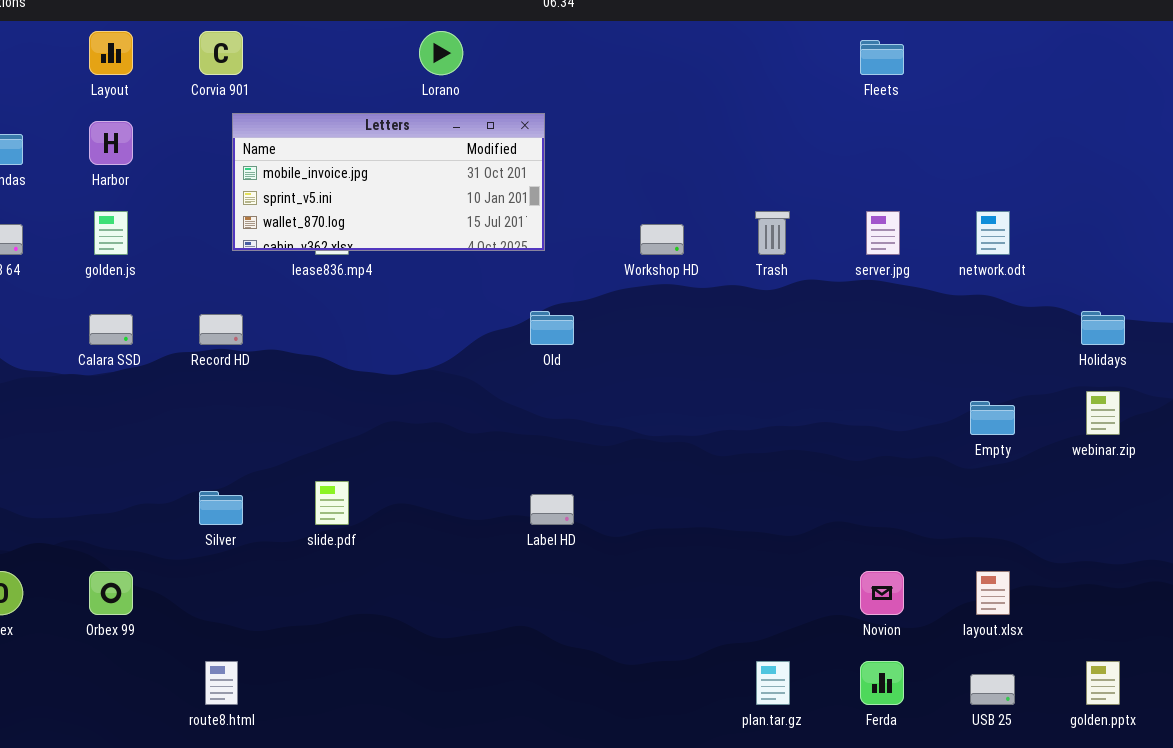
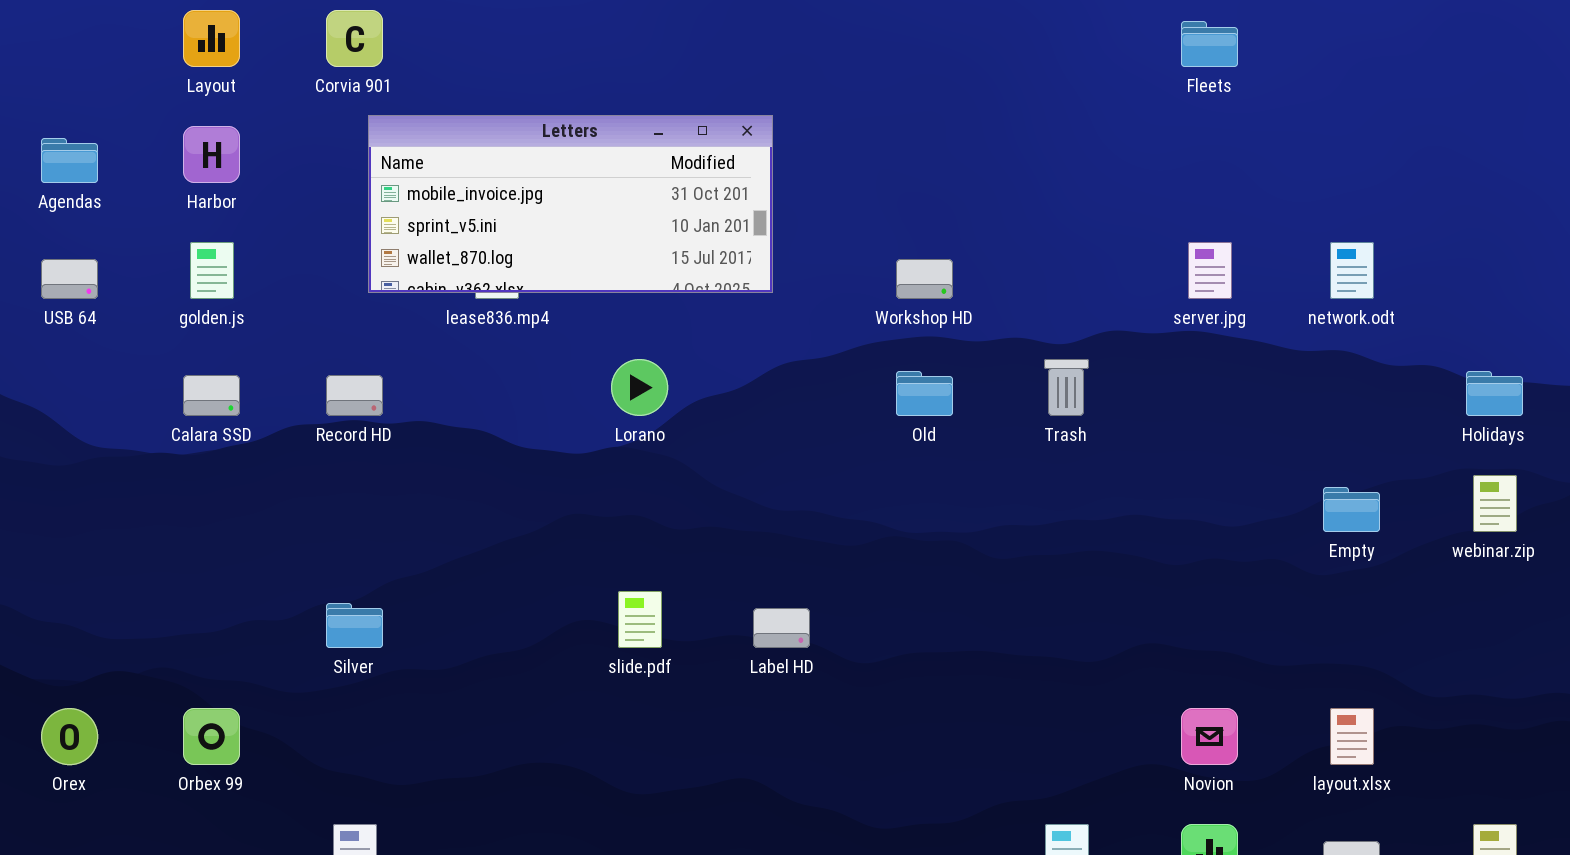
Lorano: [419,31,463,75] -> [611,359,668,416], moved
Trash: [755,211,790,255] -> [1044,359,1089,416], moved
Old: [530,311,574,345] -> [896,371,953,416], moved
slide.pdf: [315,481,349,525] -> [618,591,662,648], moved

